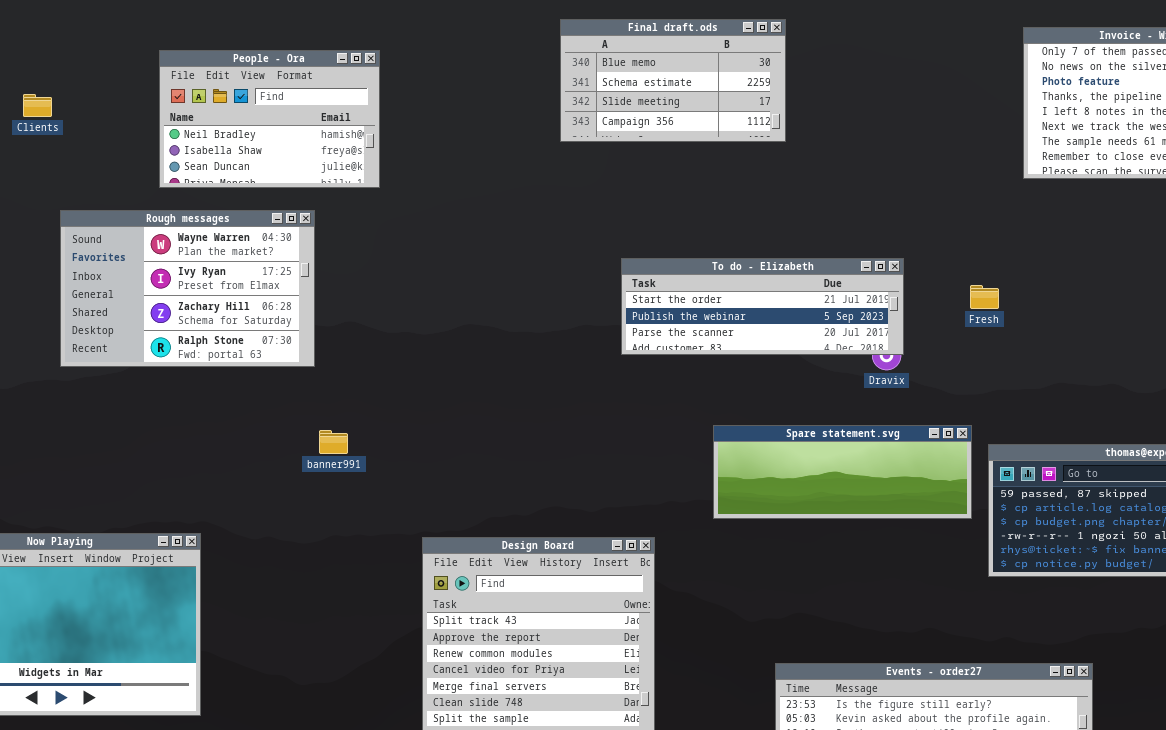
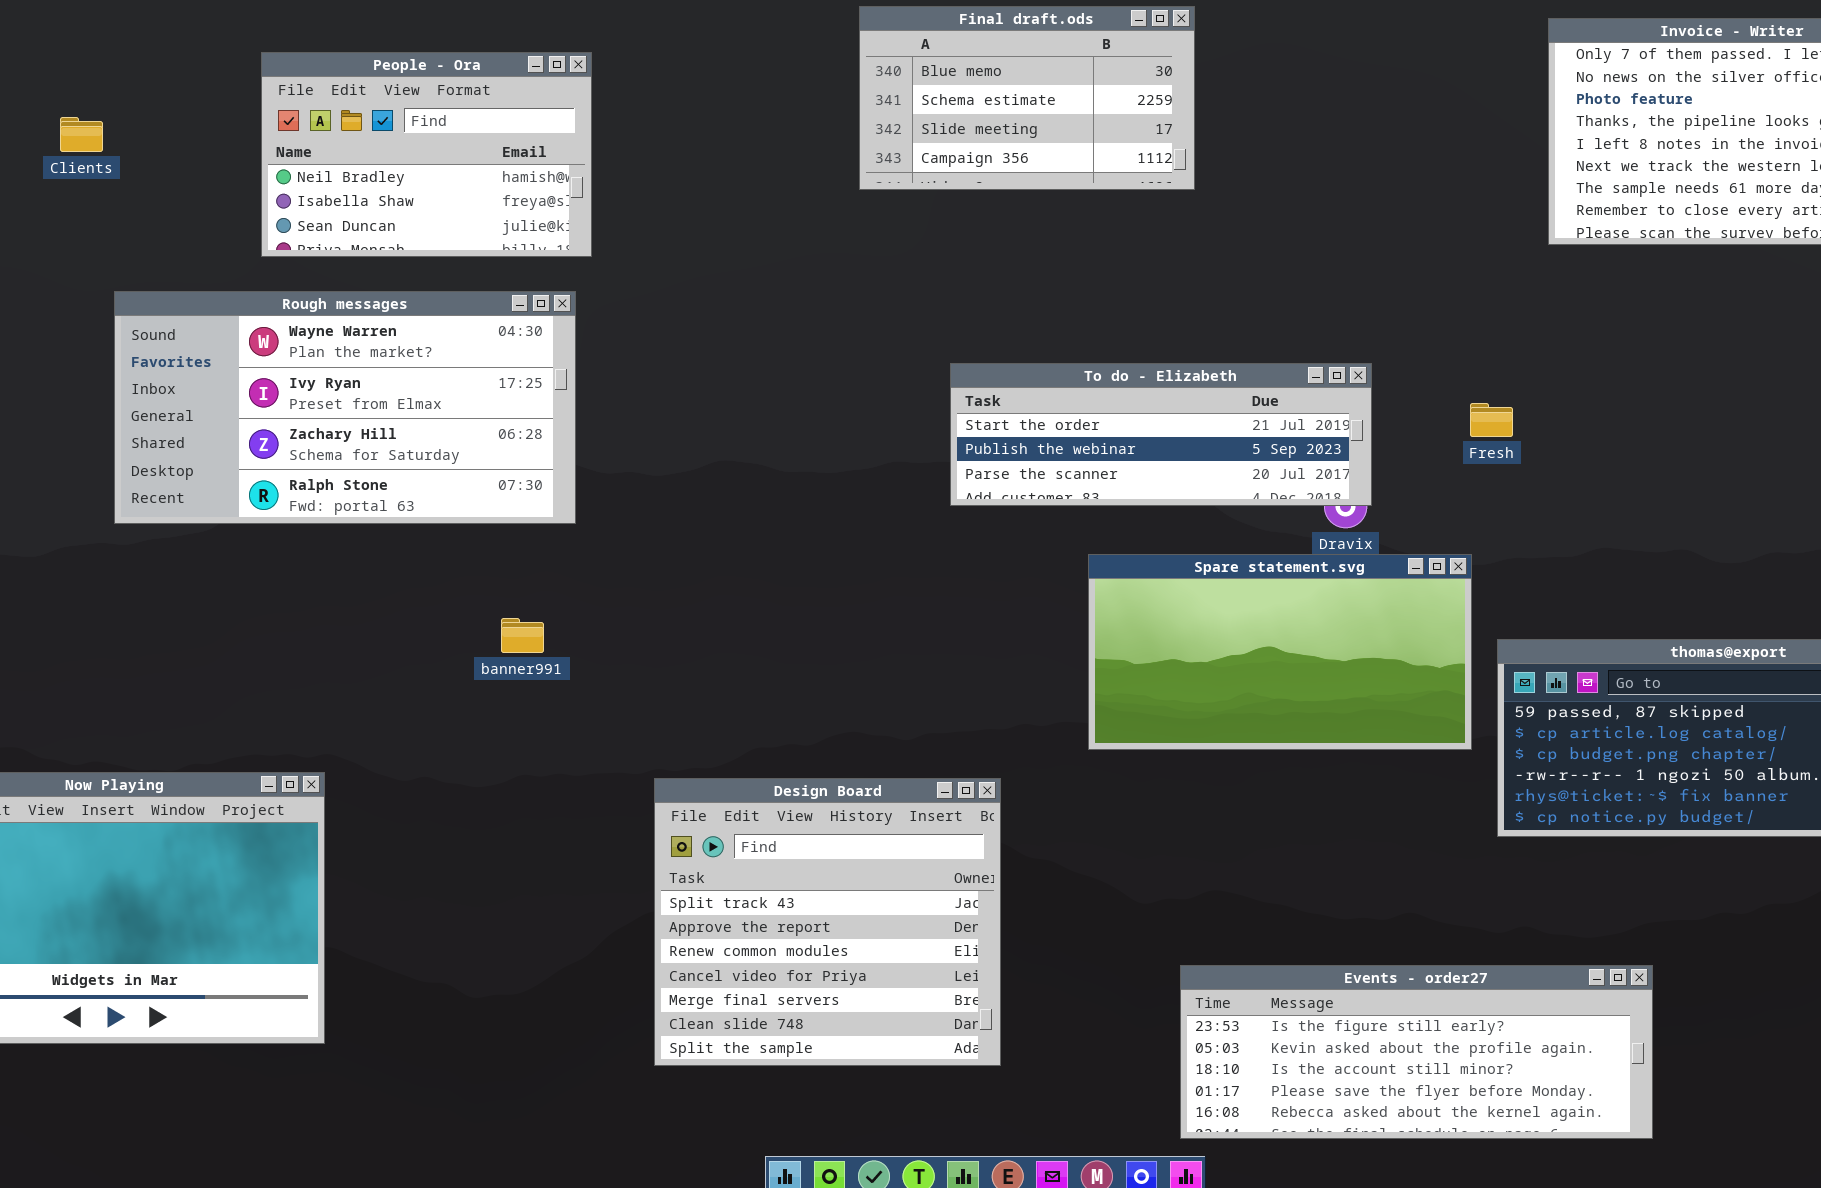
Rough messages: [60,210,315,367] -> [114,291,576,524], resized
Spare statement.svg: [713,425,972,519] -> [1088,554,1472,750], resized

